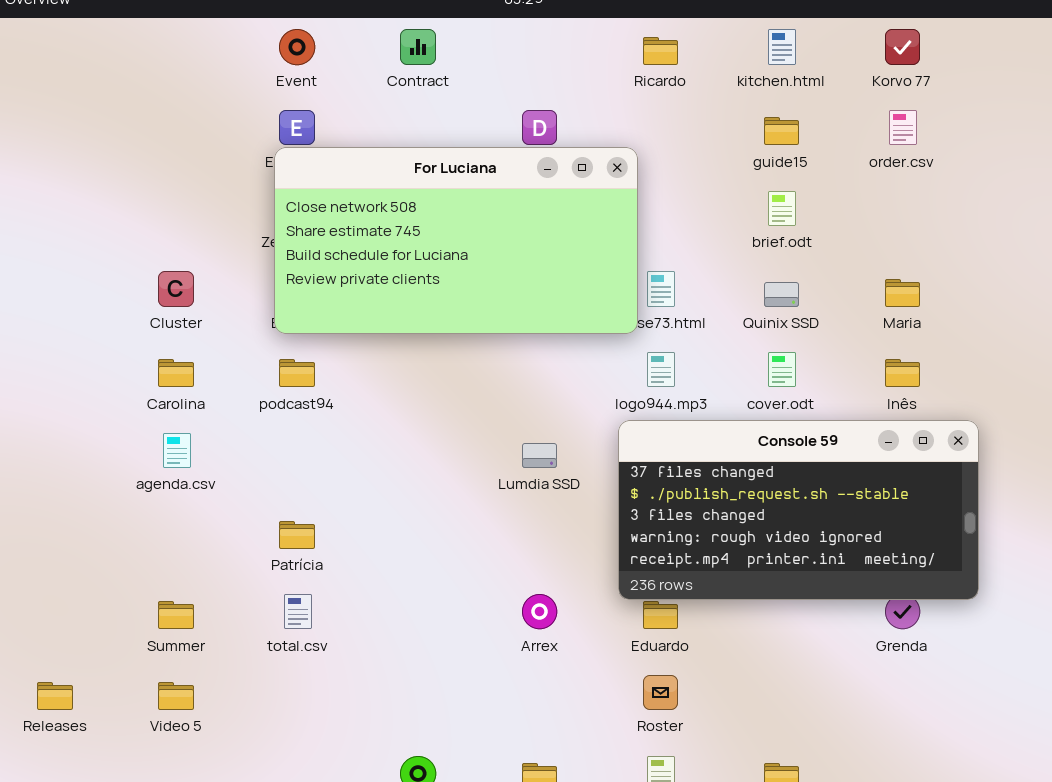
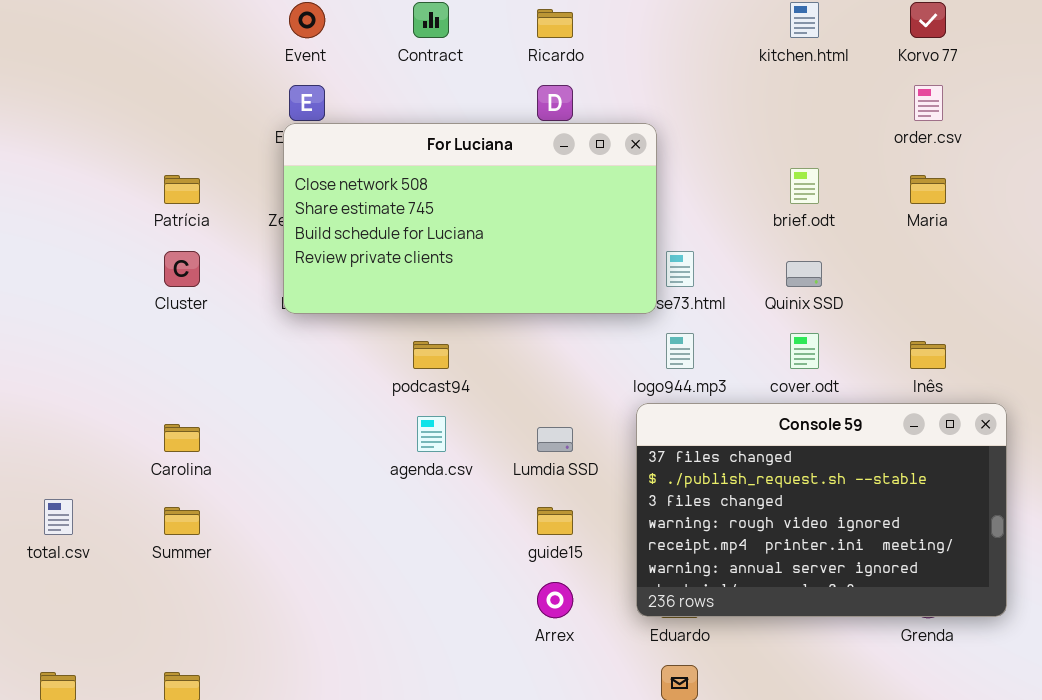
Ricardo: [643,37,678,65] -> [537,9,573,38], moved
guide15: [764,117,799,145] -> [537,507,573,535], moved
Maria: [885,279,920,307] -> [910,175,946,204], moved
Carolina: [158,359,194,387] -> [164,424,200,452], moved
podcast94: [279,359,315,387] -> [413,341,449,369], moved
Console 59: [618,420,979,600] -> [636,403,1007,617], resized
agenda.csv: [163,433,191,468] -> [417,416,446,452], moved
Patrícia: [279,521,315,549] -> [164,175,200,204], moved
total.csv: [284,594,312,629] -> [44,499,73,535], moved
Summer: [158,601,194,629] -> [164,507,200,535], moved

